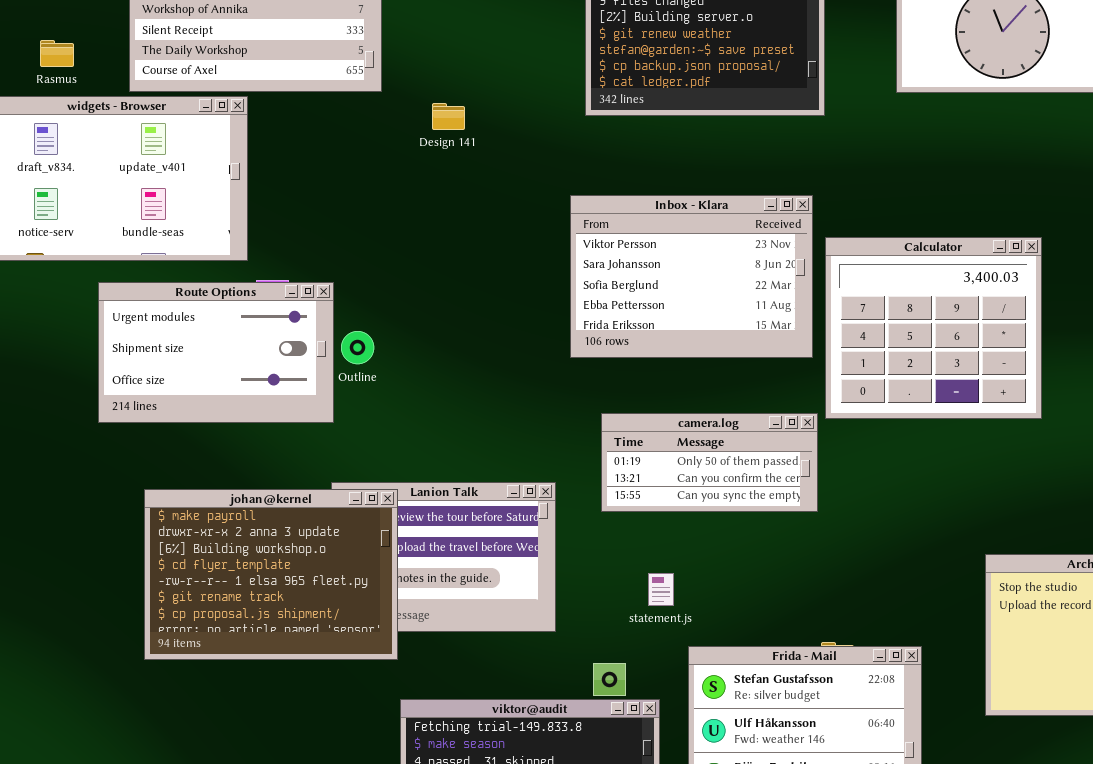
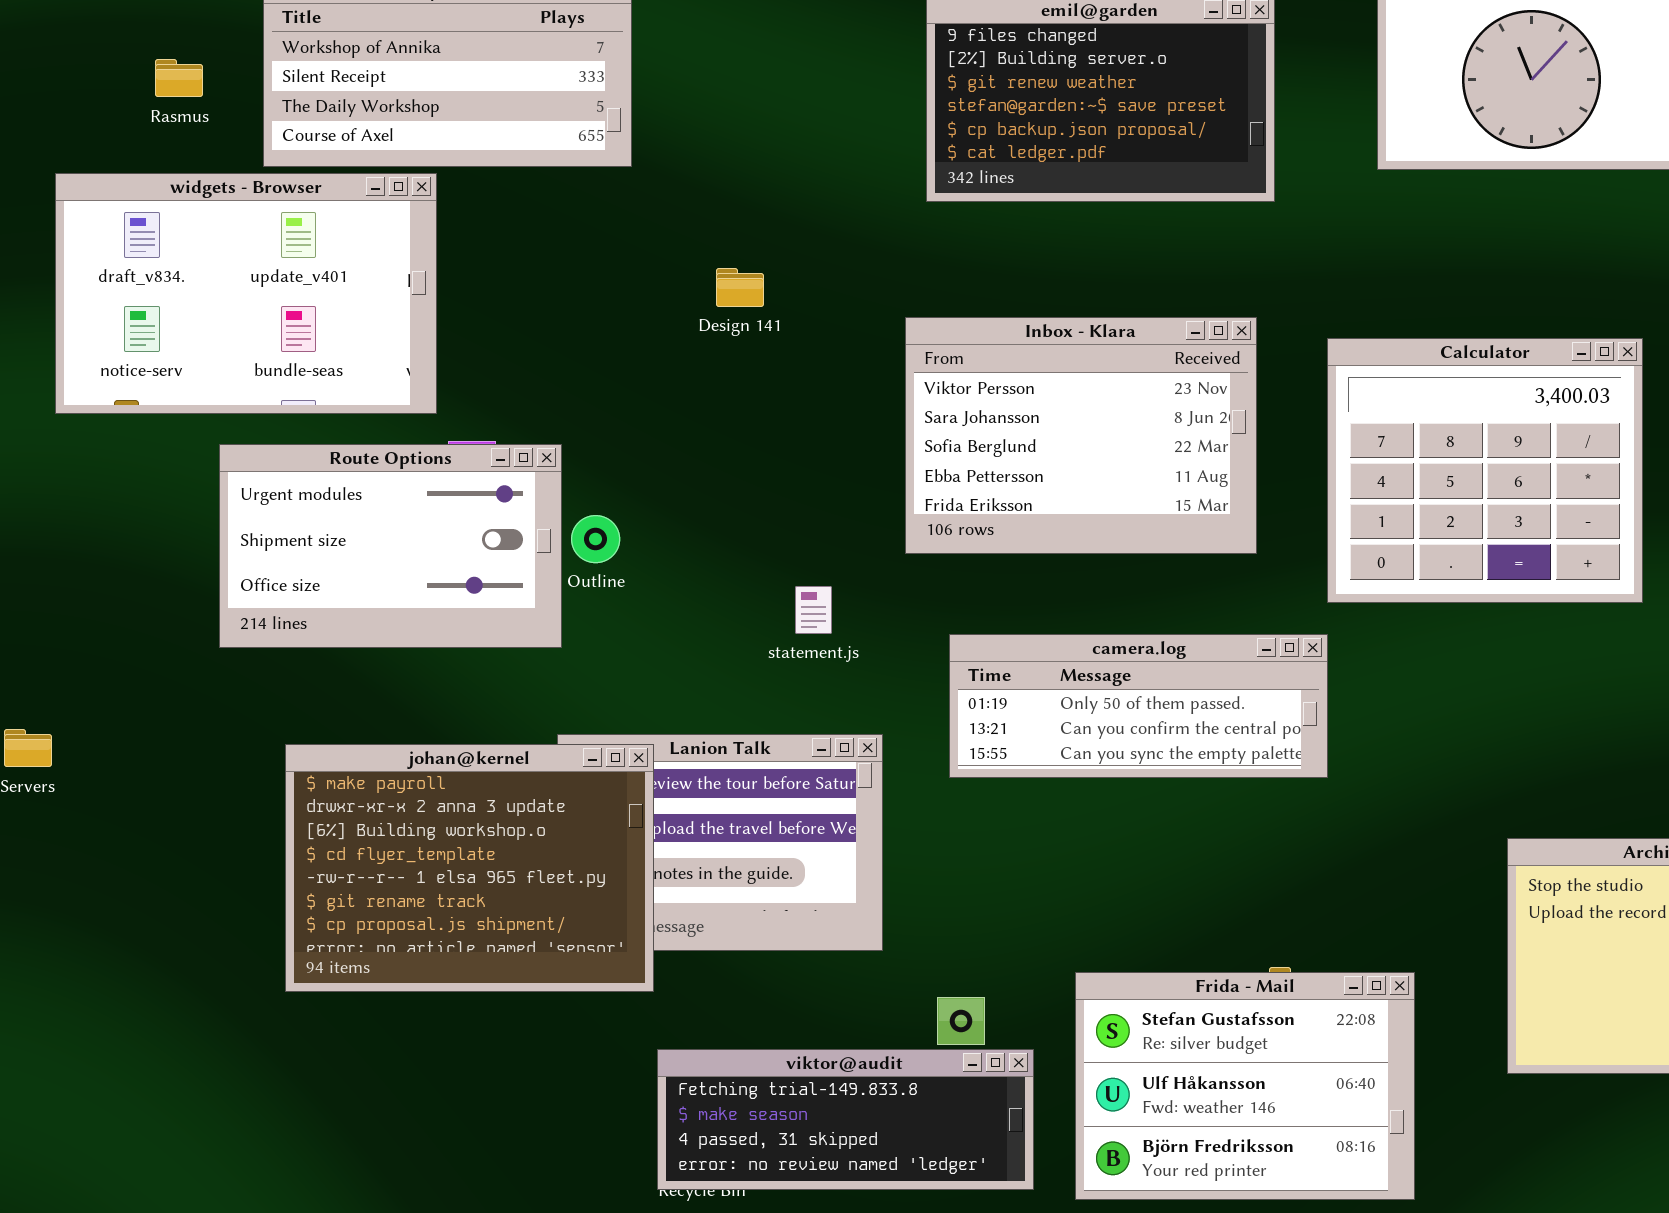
Rasmus: [40,40,74,67] -> [155,59,203,97], moved
Design 141: [432,103,465,130] -> [716,268,764,307], moved
Calculator: [825,237,1042,419] -> [1327,338,1643,603], moved
camera.log: [601,413,818,512] -> [949,634,1328,778], resized
statement.js: [648,573,674,606] -> [795,586,832,634], moved

